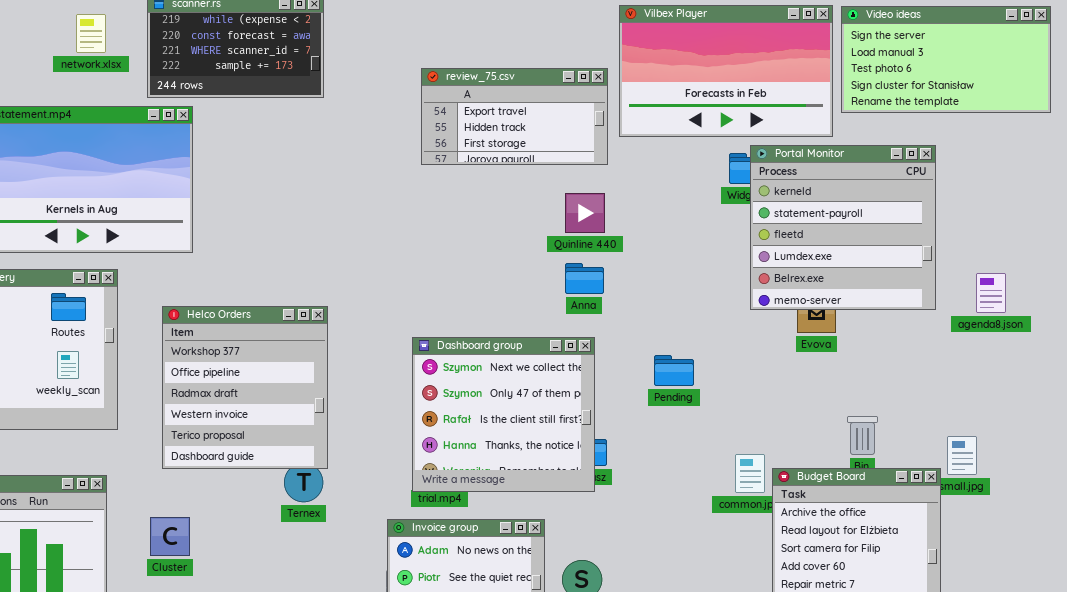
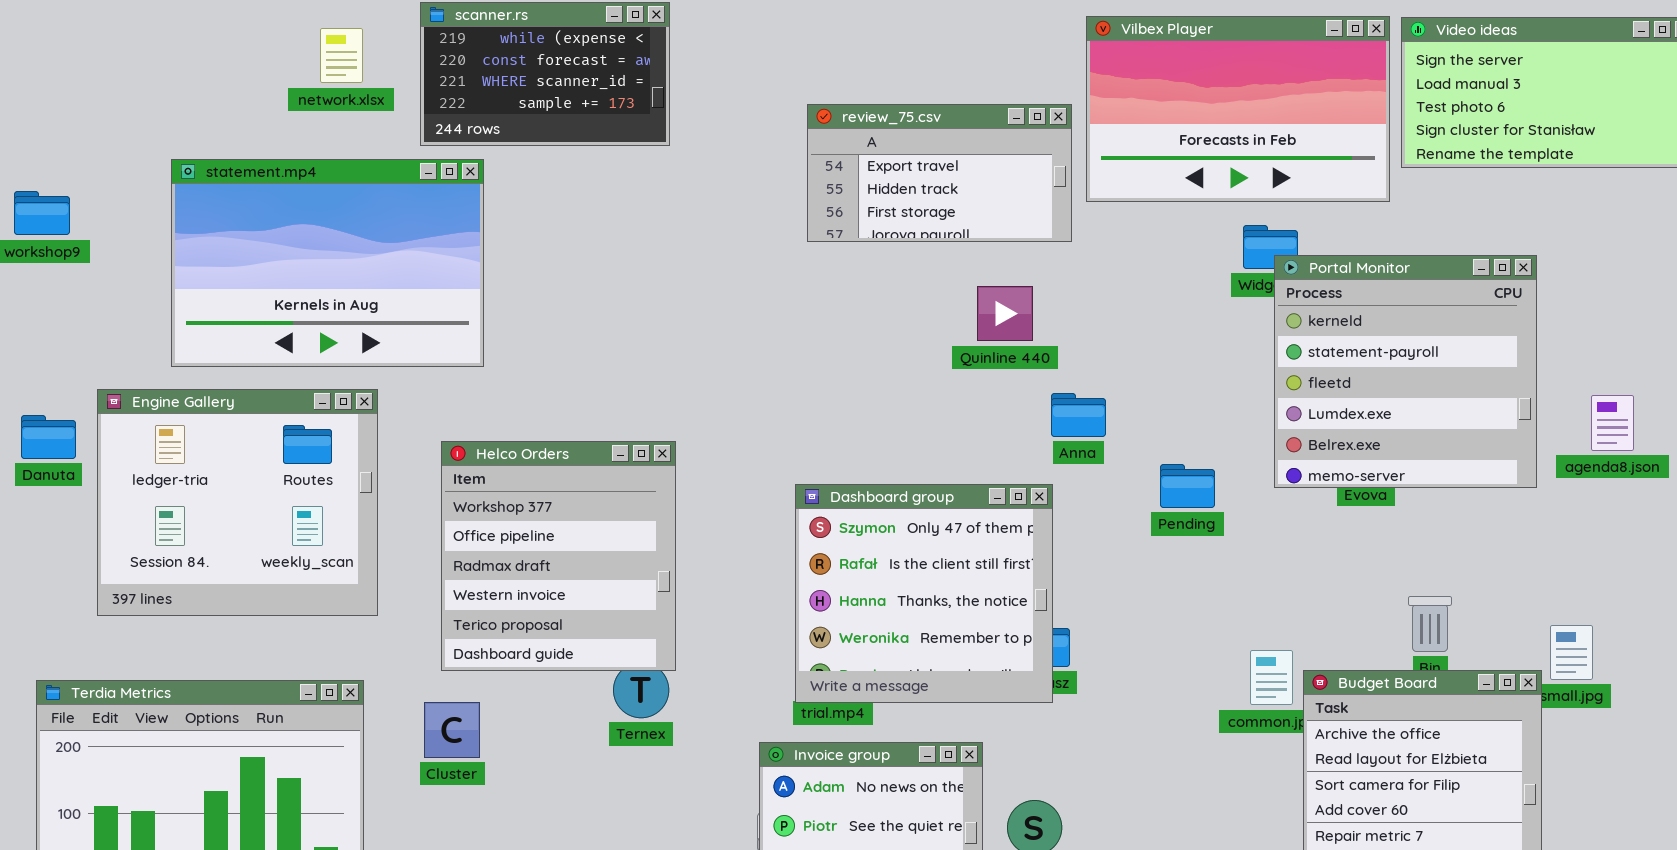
Portal Monitor: [750,145,936,310] -> [1274,255,1537,488], moved
Quinline 440: [565,193,605,233] -> [977,286,1033,341], moved
Anna: [565,263,604,294] -> [1051,393,1106,437], moved
Dashboard group: [412,337,595,492] -> [795,484,1053,703], scrolled down 1 row
Pending: [654,355,694,386] -> [1160,464,1215,508], moved
Cluster: [150,517,190,556] -> [424,702,480,758], moved

